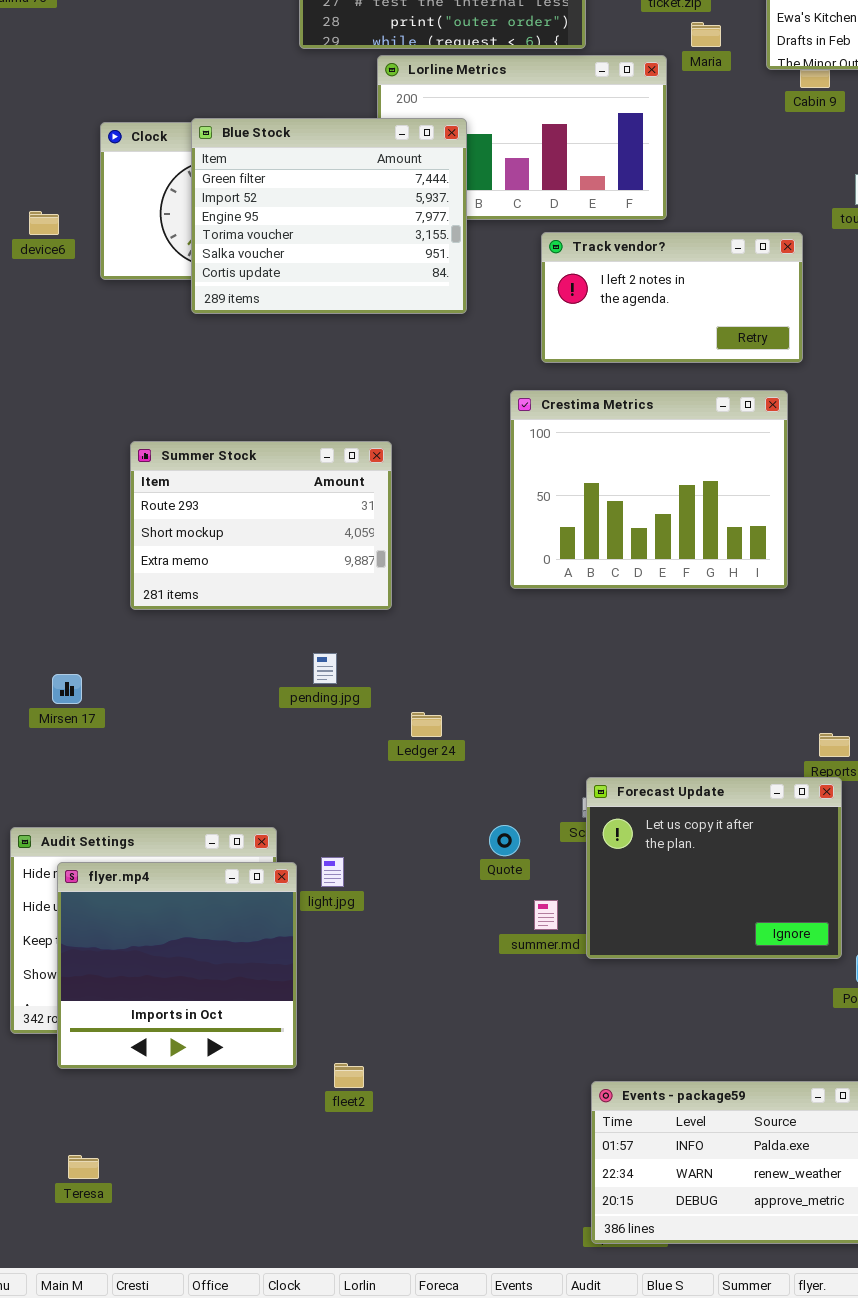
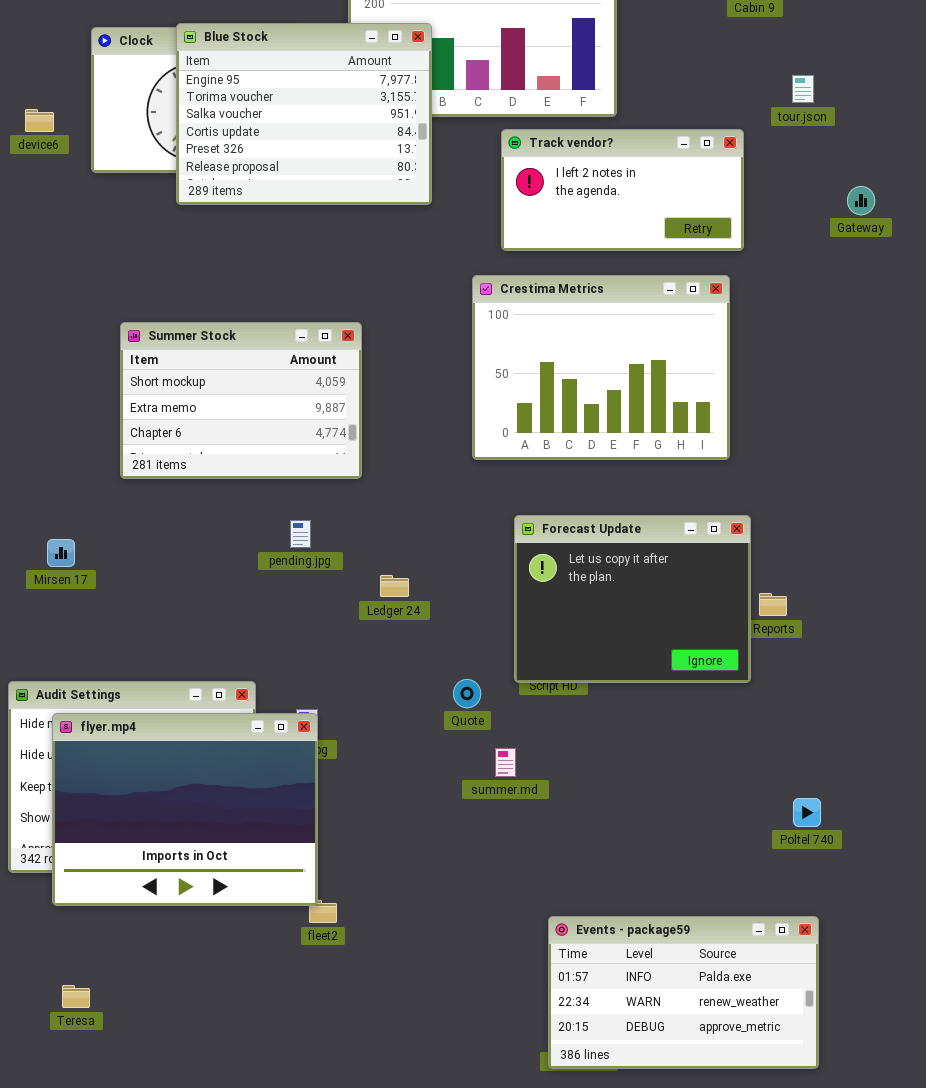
Blue Stock: [191,118,467,314] -> [176,23,432,205], scrolled down 2 rows
Summer Stock: [130,441,392,610] -> [120,322,362,479], scrolled down 1 row
Forecast Update: [586,777,842,959] -> [514,515,751,683], moved
flyer.mp4: [57,862,297,1069] -> [52,713,318,906], resized

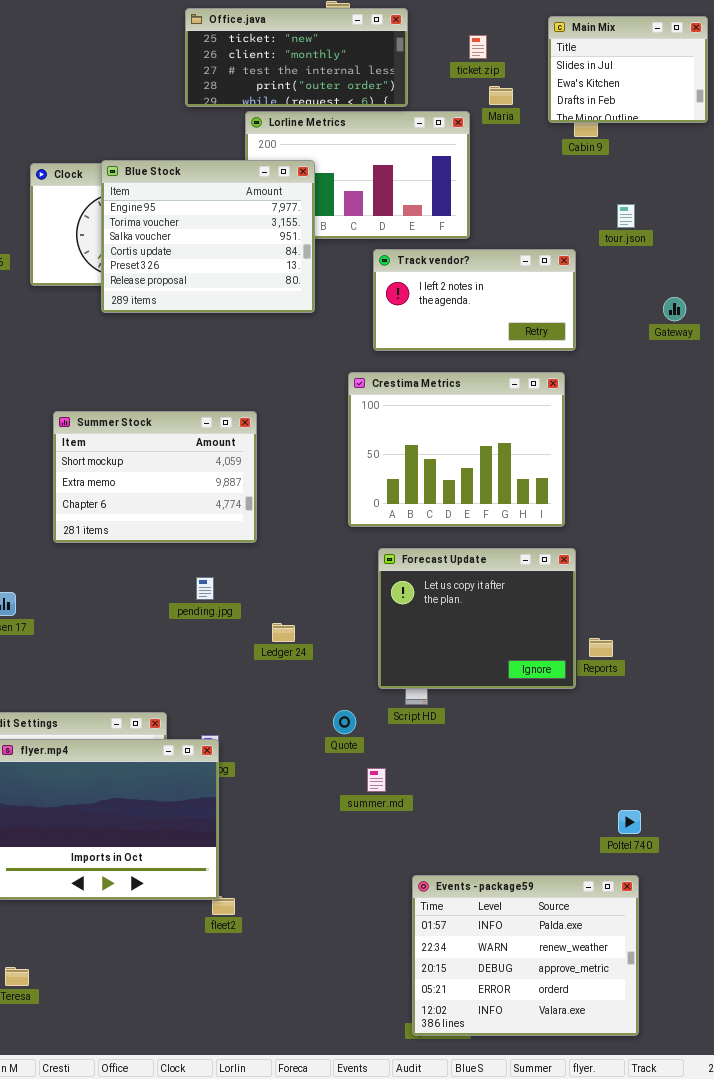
Forecast Update: [514,515,751,683] -> [378,548,576,689], moved
Events - package59: [548,916,819,1069] -> [412,875,639,1036], resized

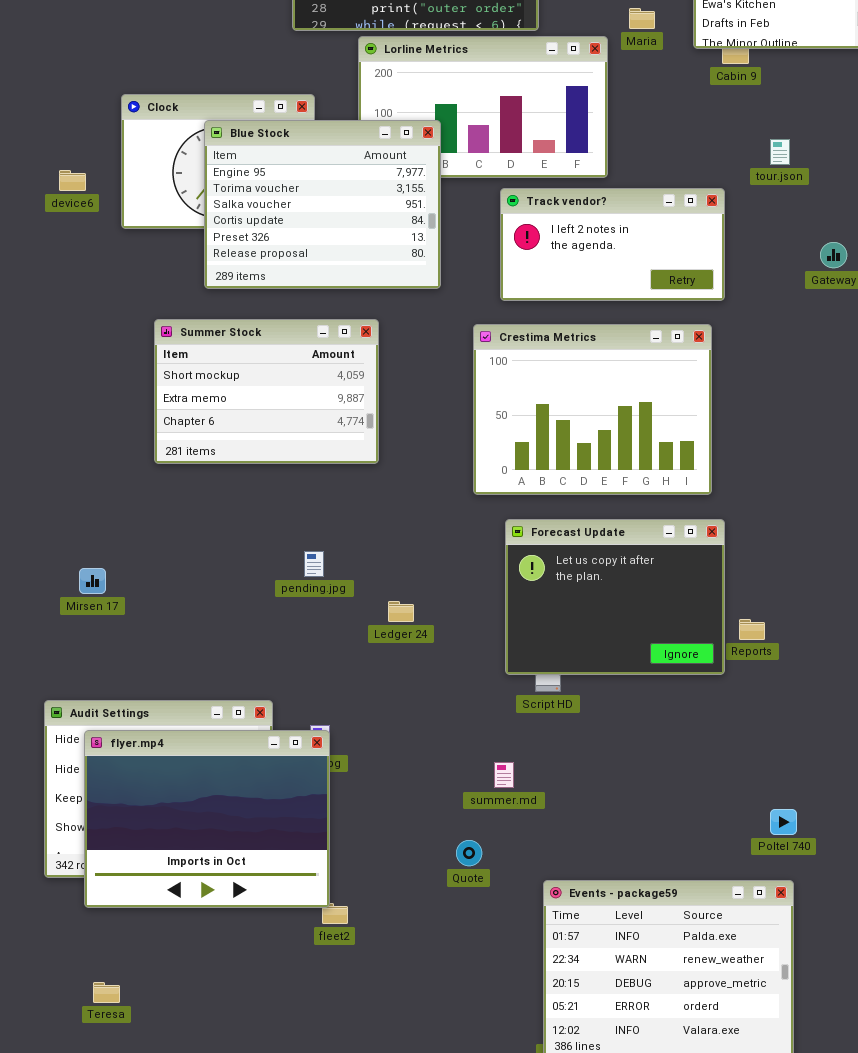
Blue Stock: [101,160,315,313] -> [204,120,441,289], moved
Summer Stock: [53,411,257,543] -> [154,319,379,464], moved
Quote: [333,710,356,734] -> [456,840,482,866], moved

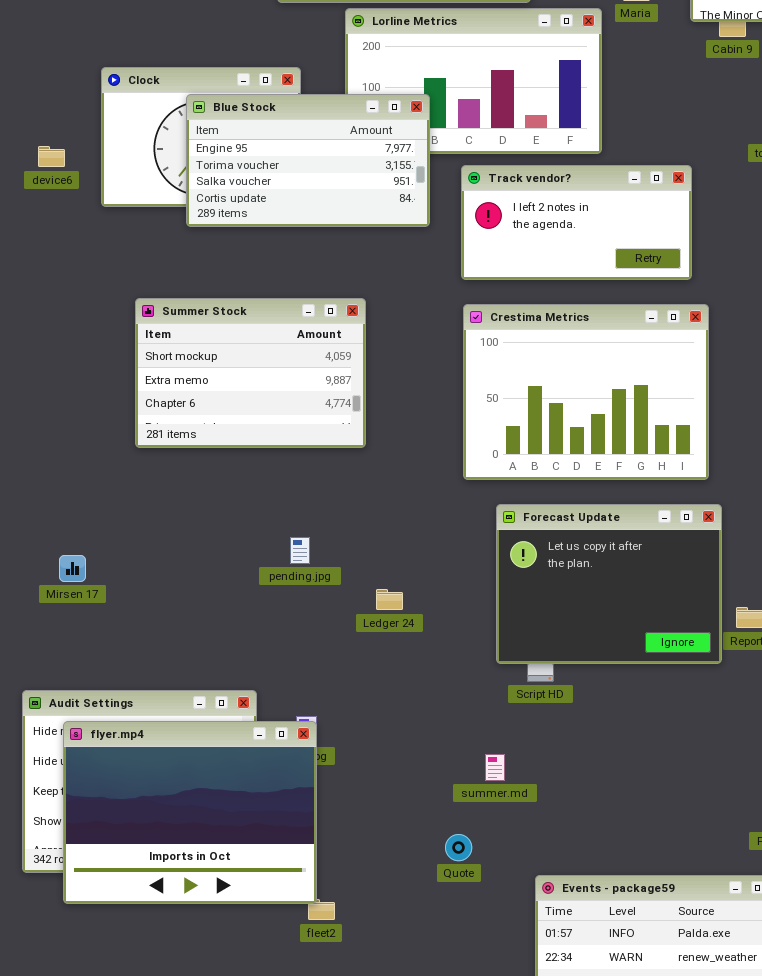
Blue Stock: [204,120,441,289] -> [186,94,430,227], resized
Track vendor?: [500,188,725,301] -> [461,165,692,280], moved

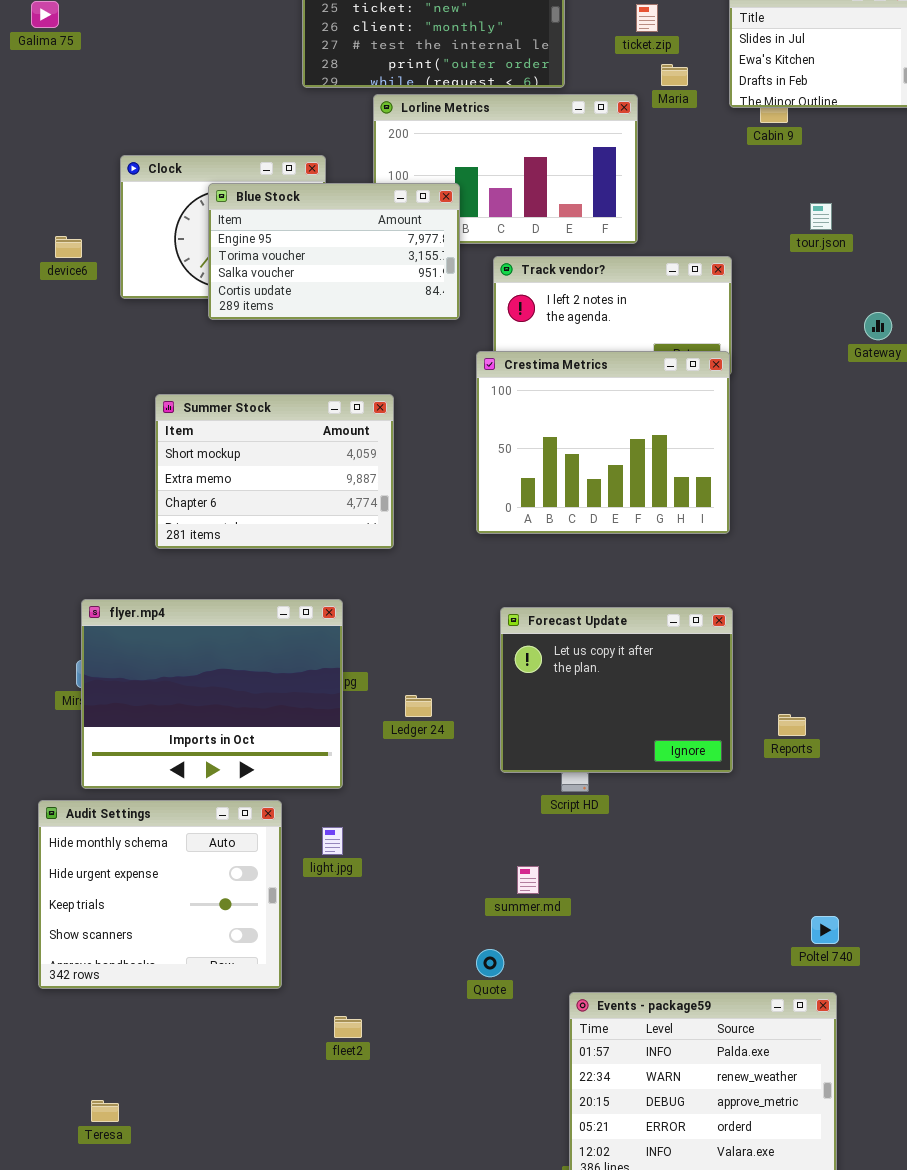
Crestima Metrics: [463,304,709,480] -> [476,351,730,534], moved
Forecast Update: [496,504,722,664] -> [500,607,733,773], moved
flyer.mp4: [63,721,317,904] -> [81,599,343,789], moved

